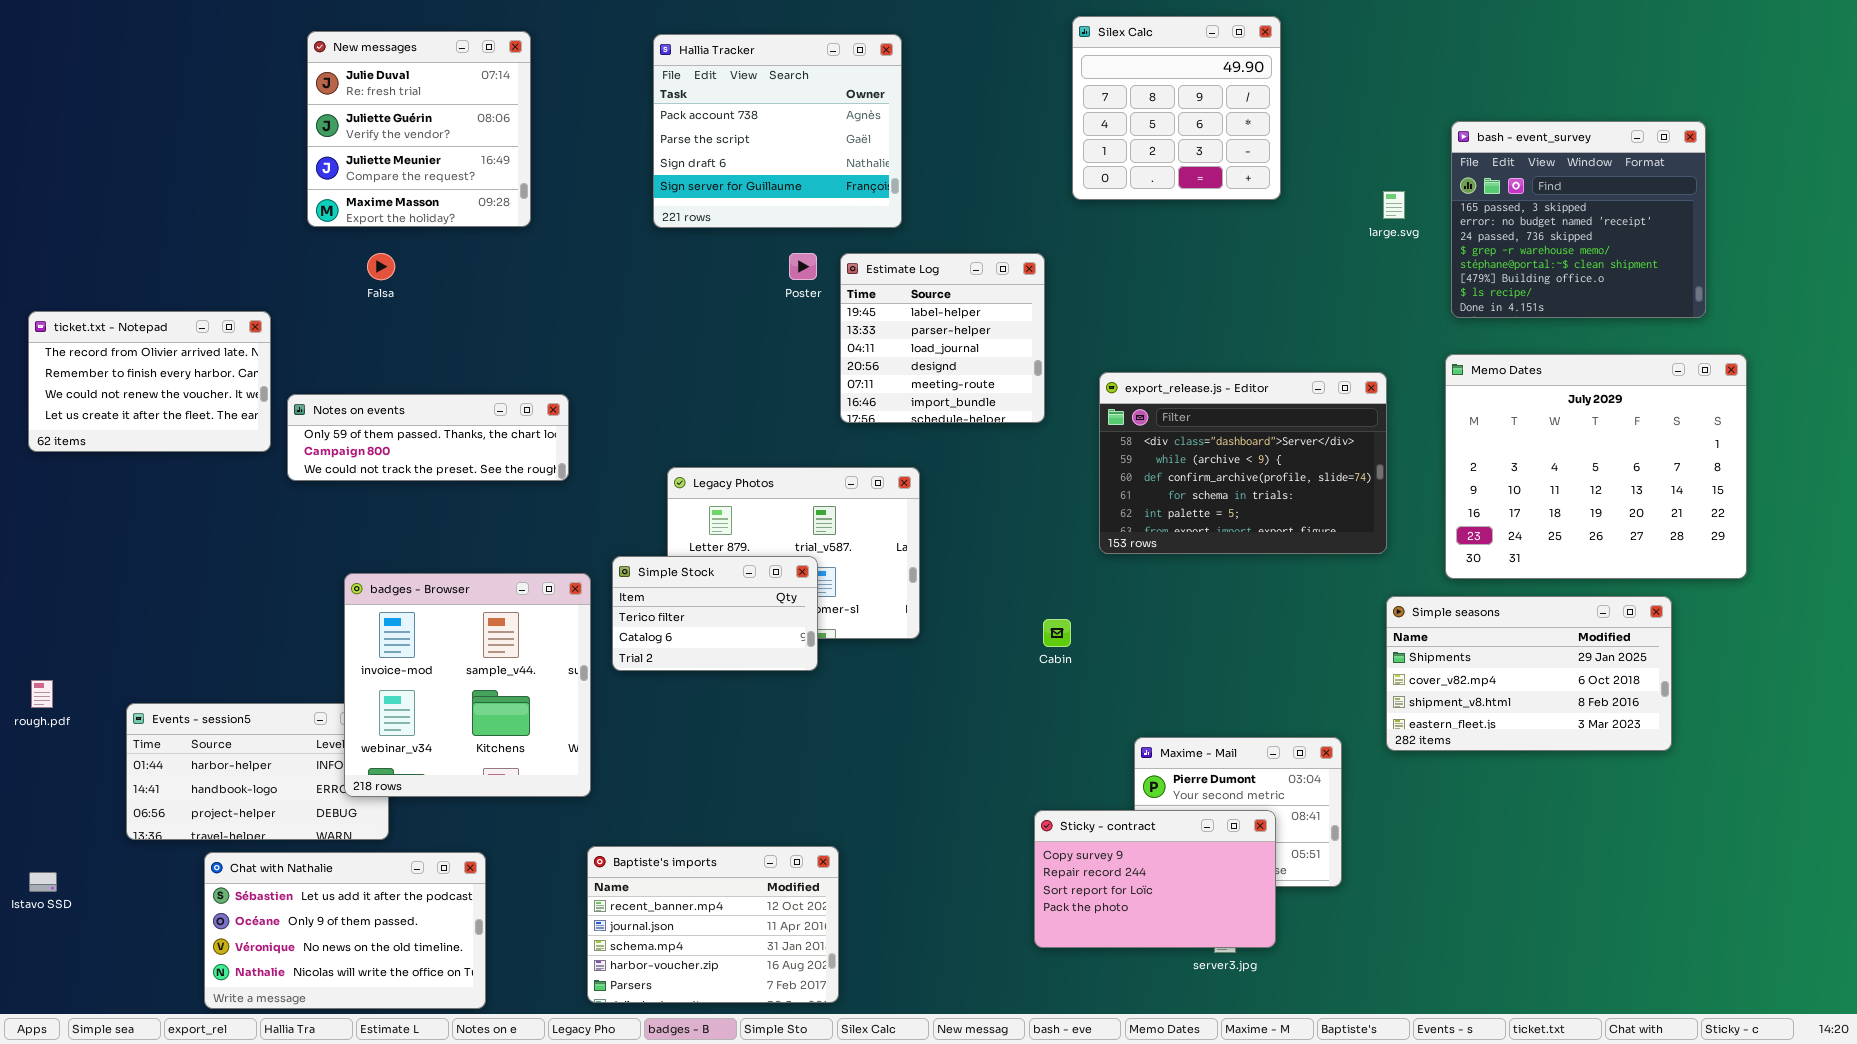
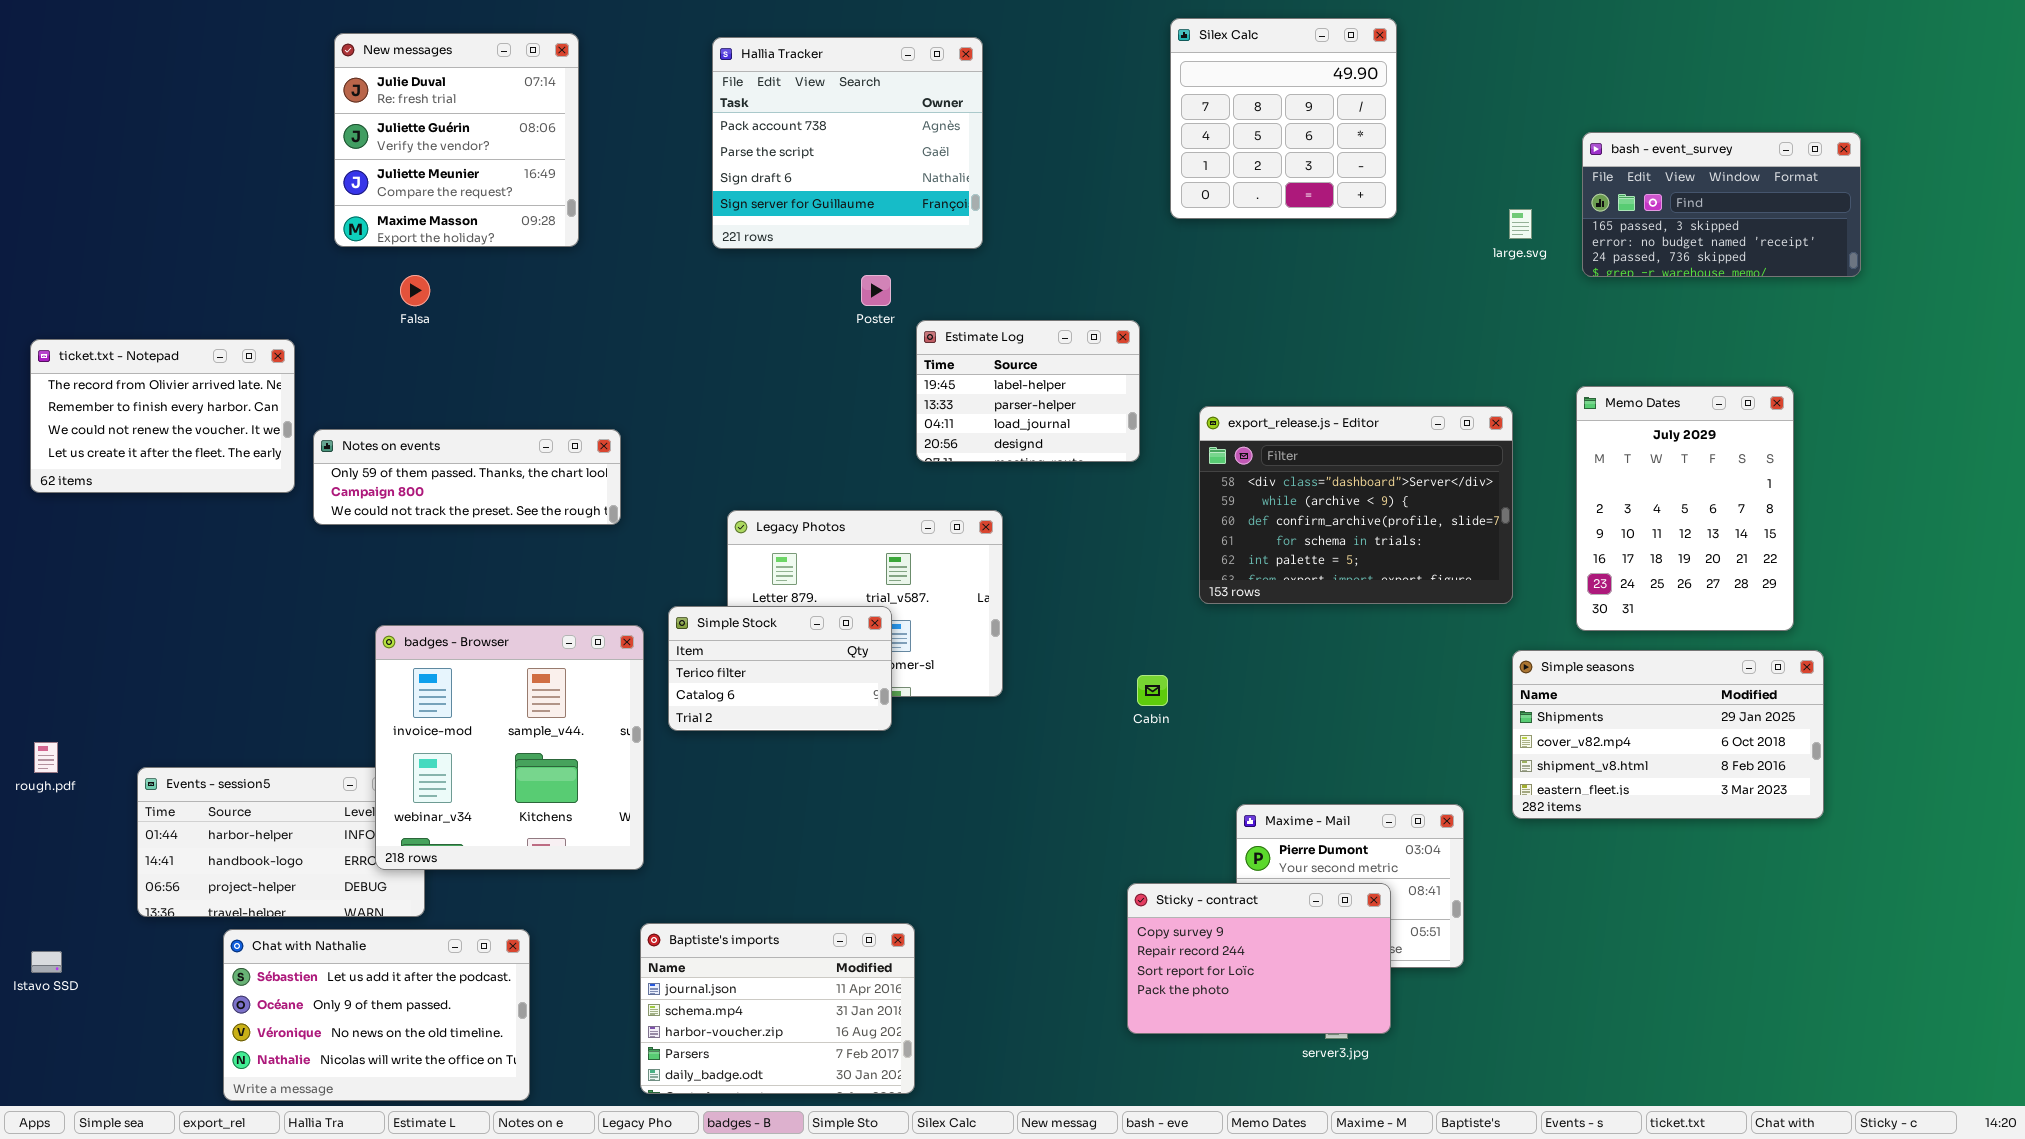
bash - event_survey: [1451,121,1706,318] -> [1582,132,1861,277], resized
Estimate Log: [840,253,1045,423] -> [916,320,1140,462], resized
Memo Dates: [1445,354,1747,579] -> [1576,386,1794,631], resized
Baptiste's imports: [587,846,839,1003] -> [640,923,915,1094], scrolled down 1 row

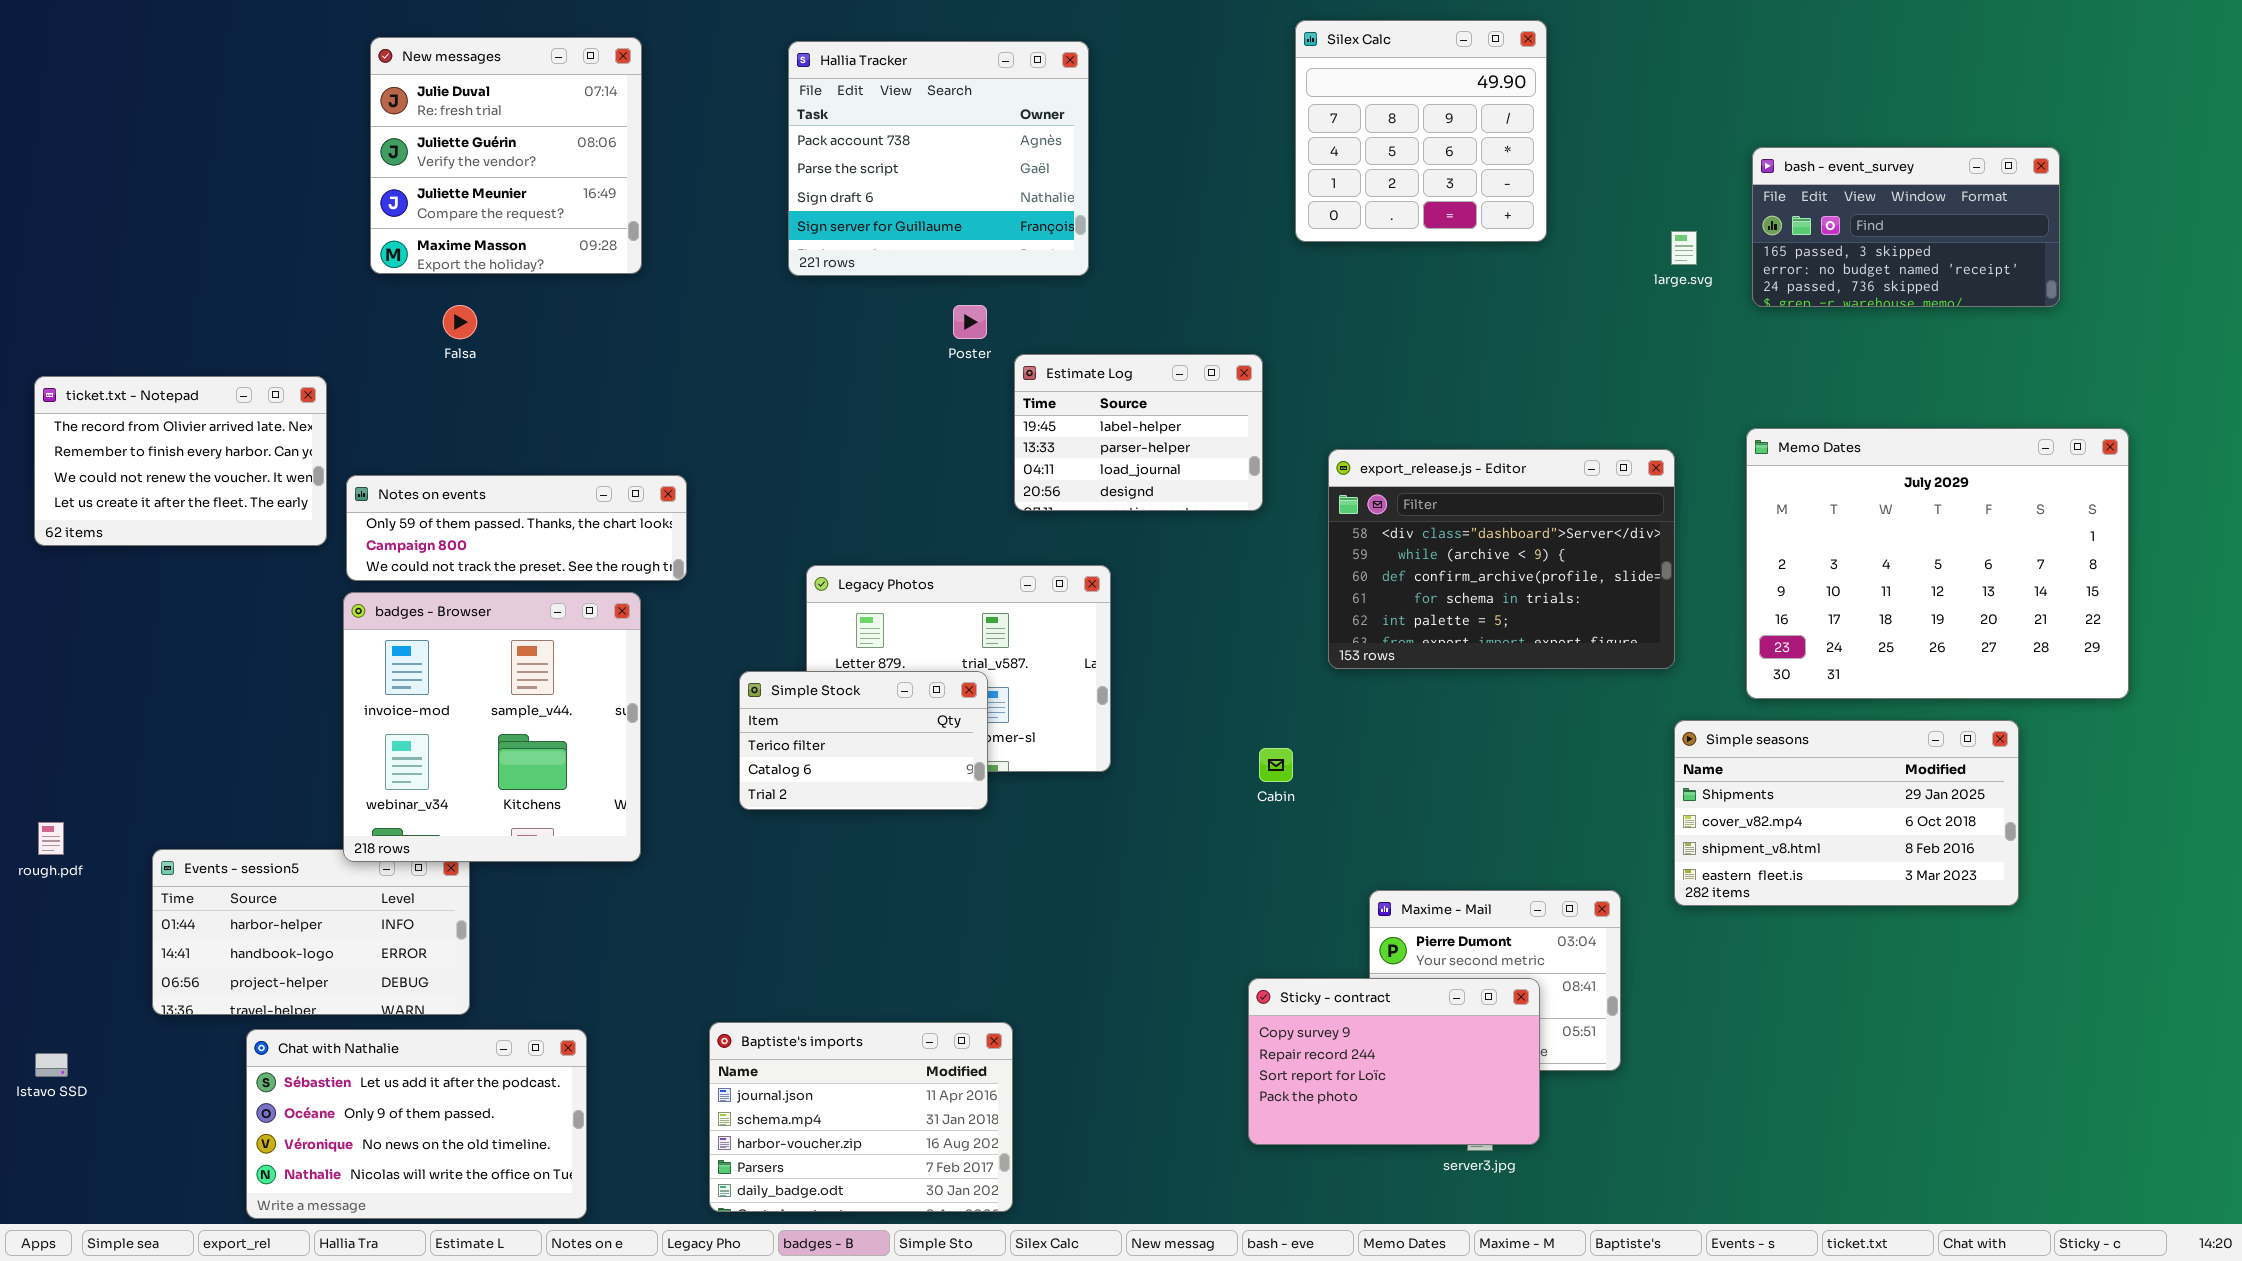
Memo Dates: [1576,386,1794,631] -> [1746,428,2129,699], resized
badges - Browser: [375,625,644,870] -> [343,592,641,862], moved

